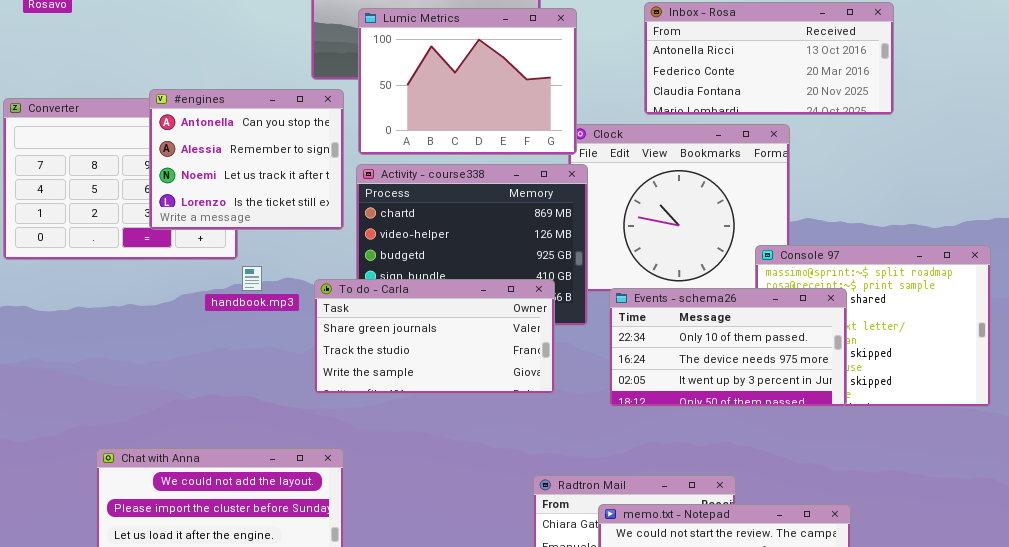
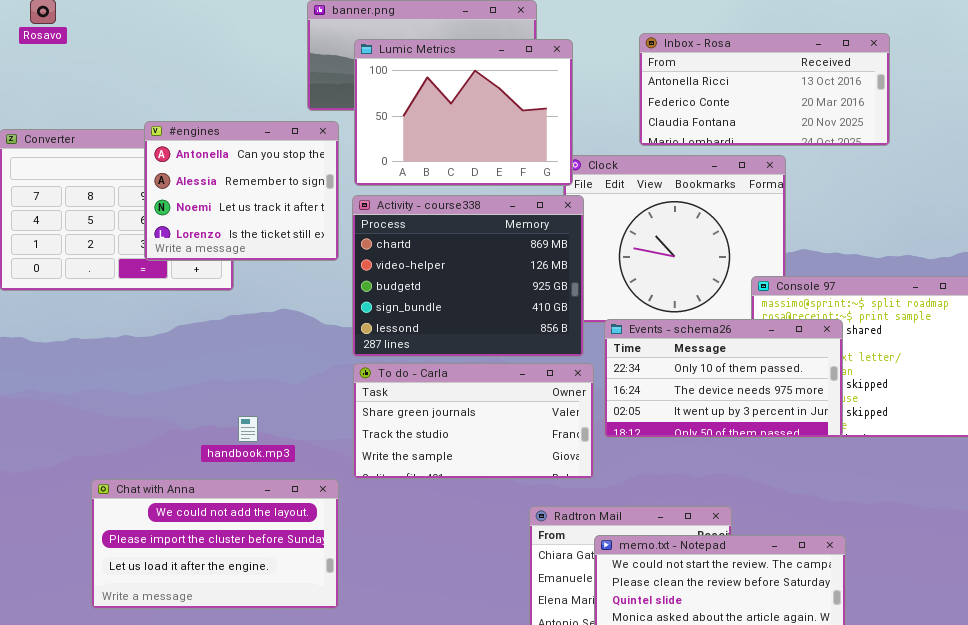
handbook.mp3: [242,266,262,291] -> [238,416,258,442], moved
To do - Carla: [314,279,555,394] -> [353,363,594,479], moved

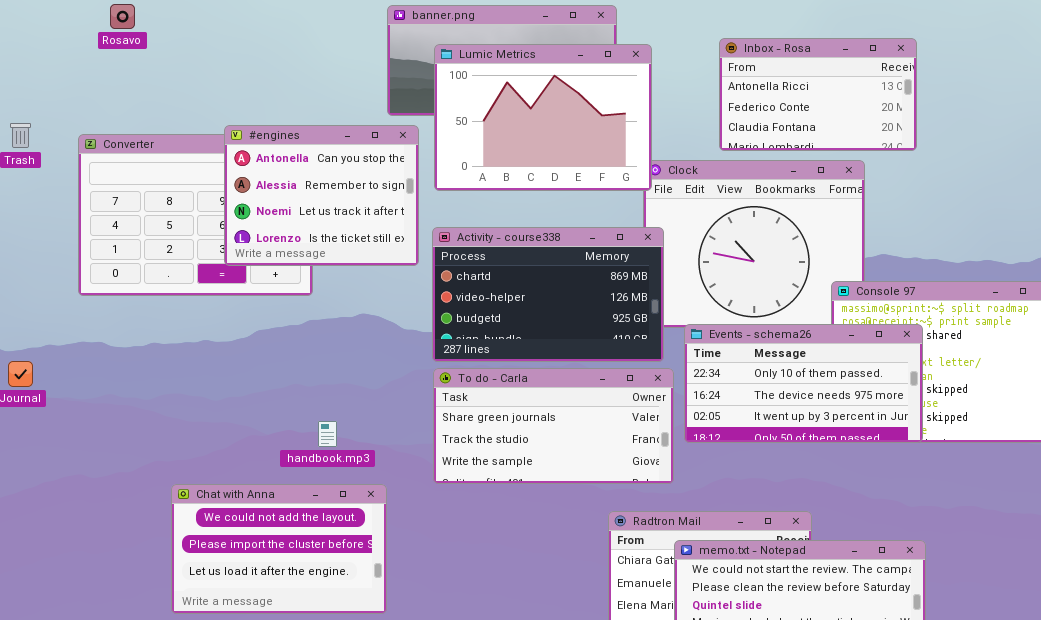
Inbox - Rosa: [639,33,890,146] -> [719,38,917,151], resized
Activity - course338: [352,195,584,357] -> [432,227,664,362], resized
Chat with Anna: [91,479,339,609] -> [171,484,387,614], resized

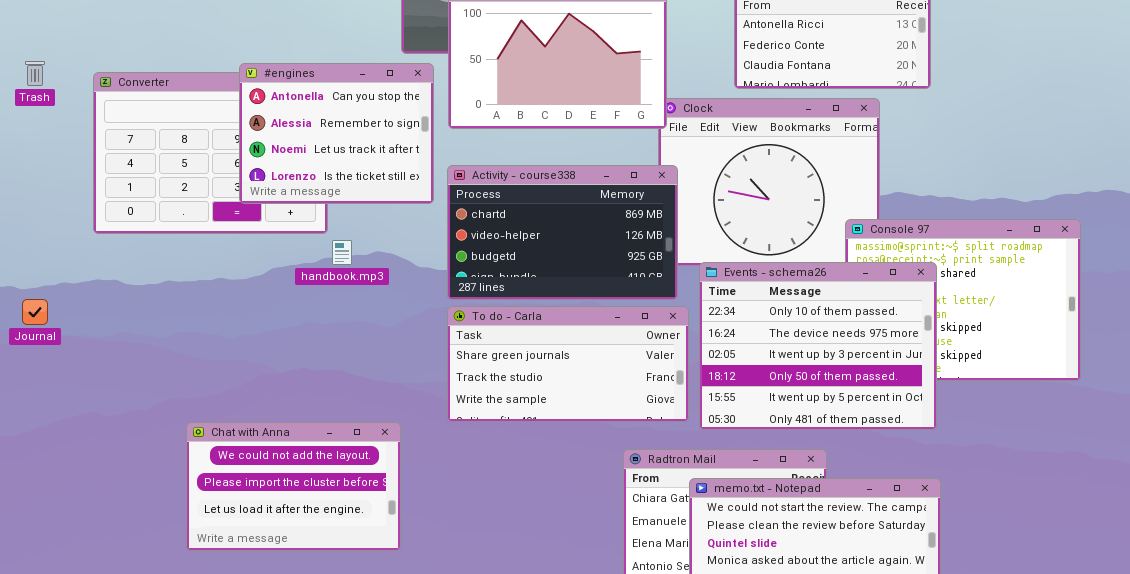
Events - schema26: [684,324,923,443] -> [699,262,937,430], resized
handbook.mp3: [318,421,337,447] -> [332,240,352,265], moved

